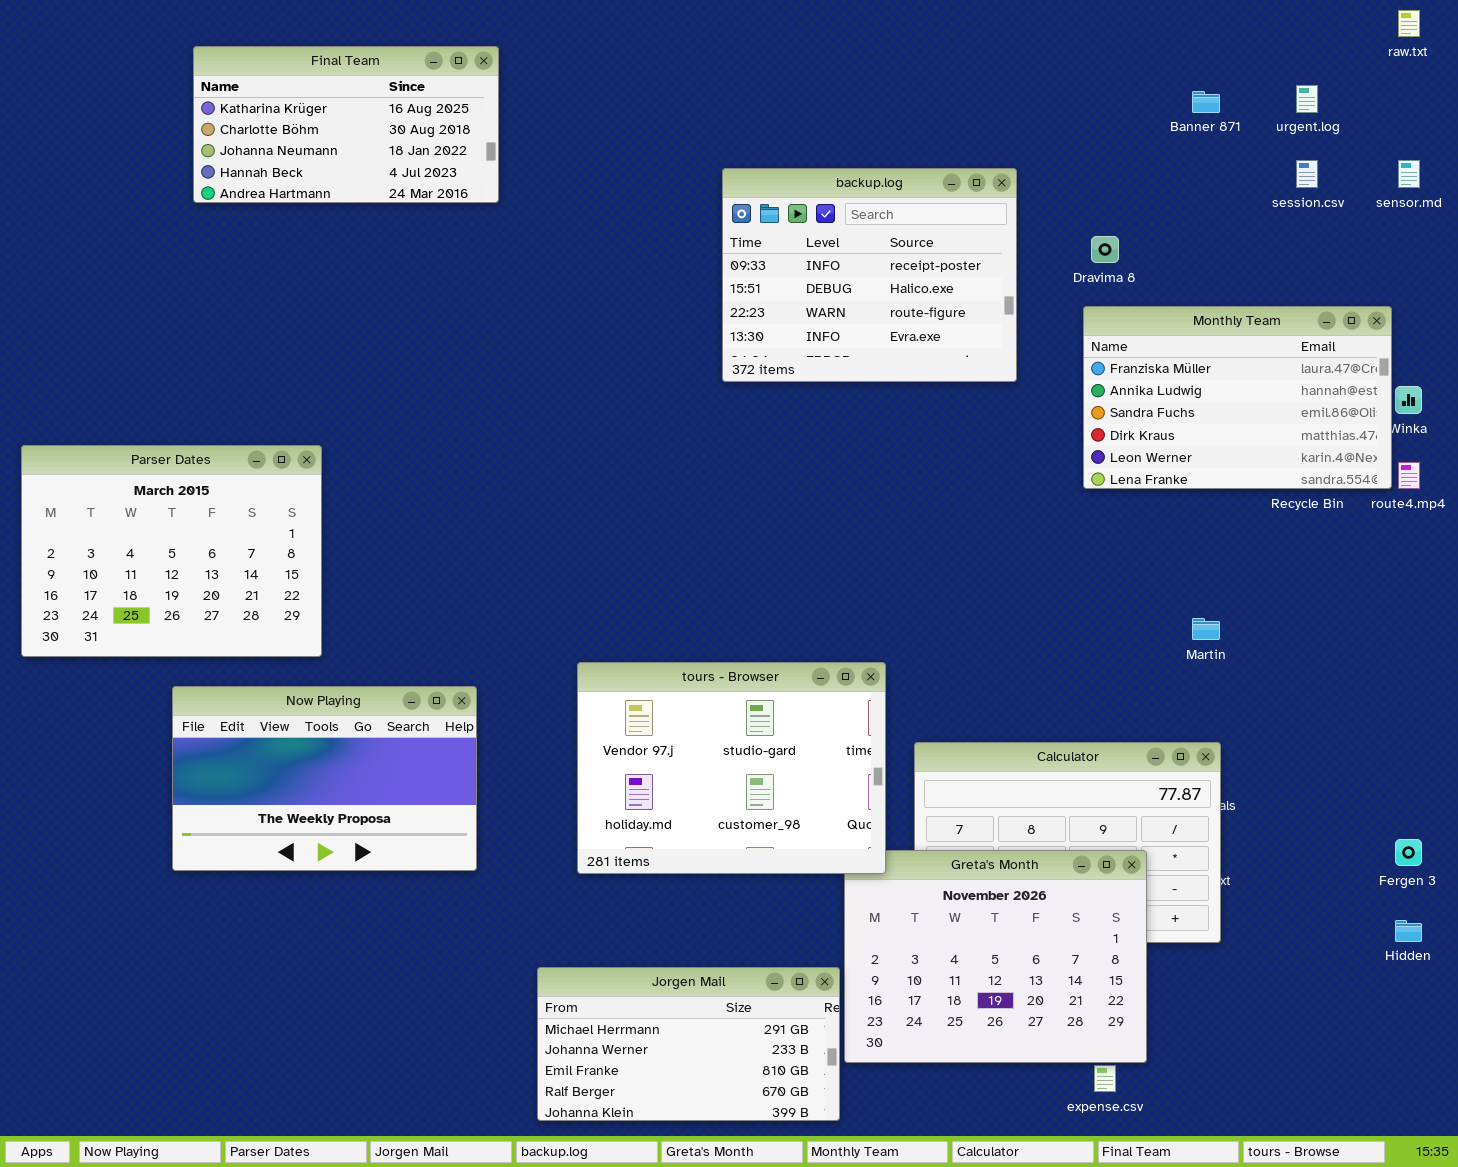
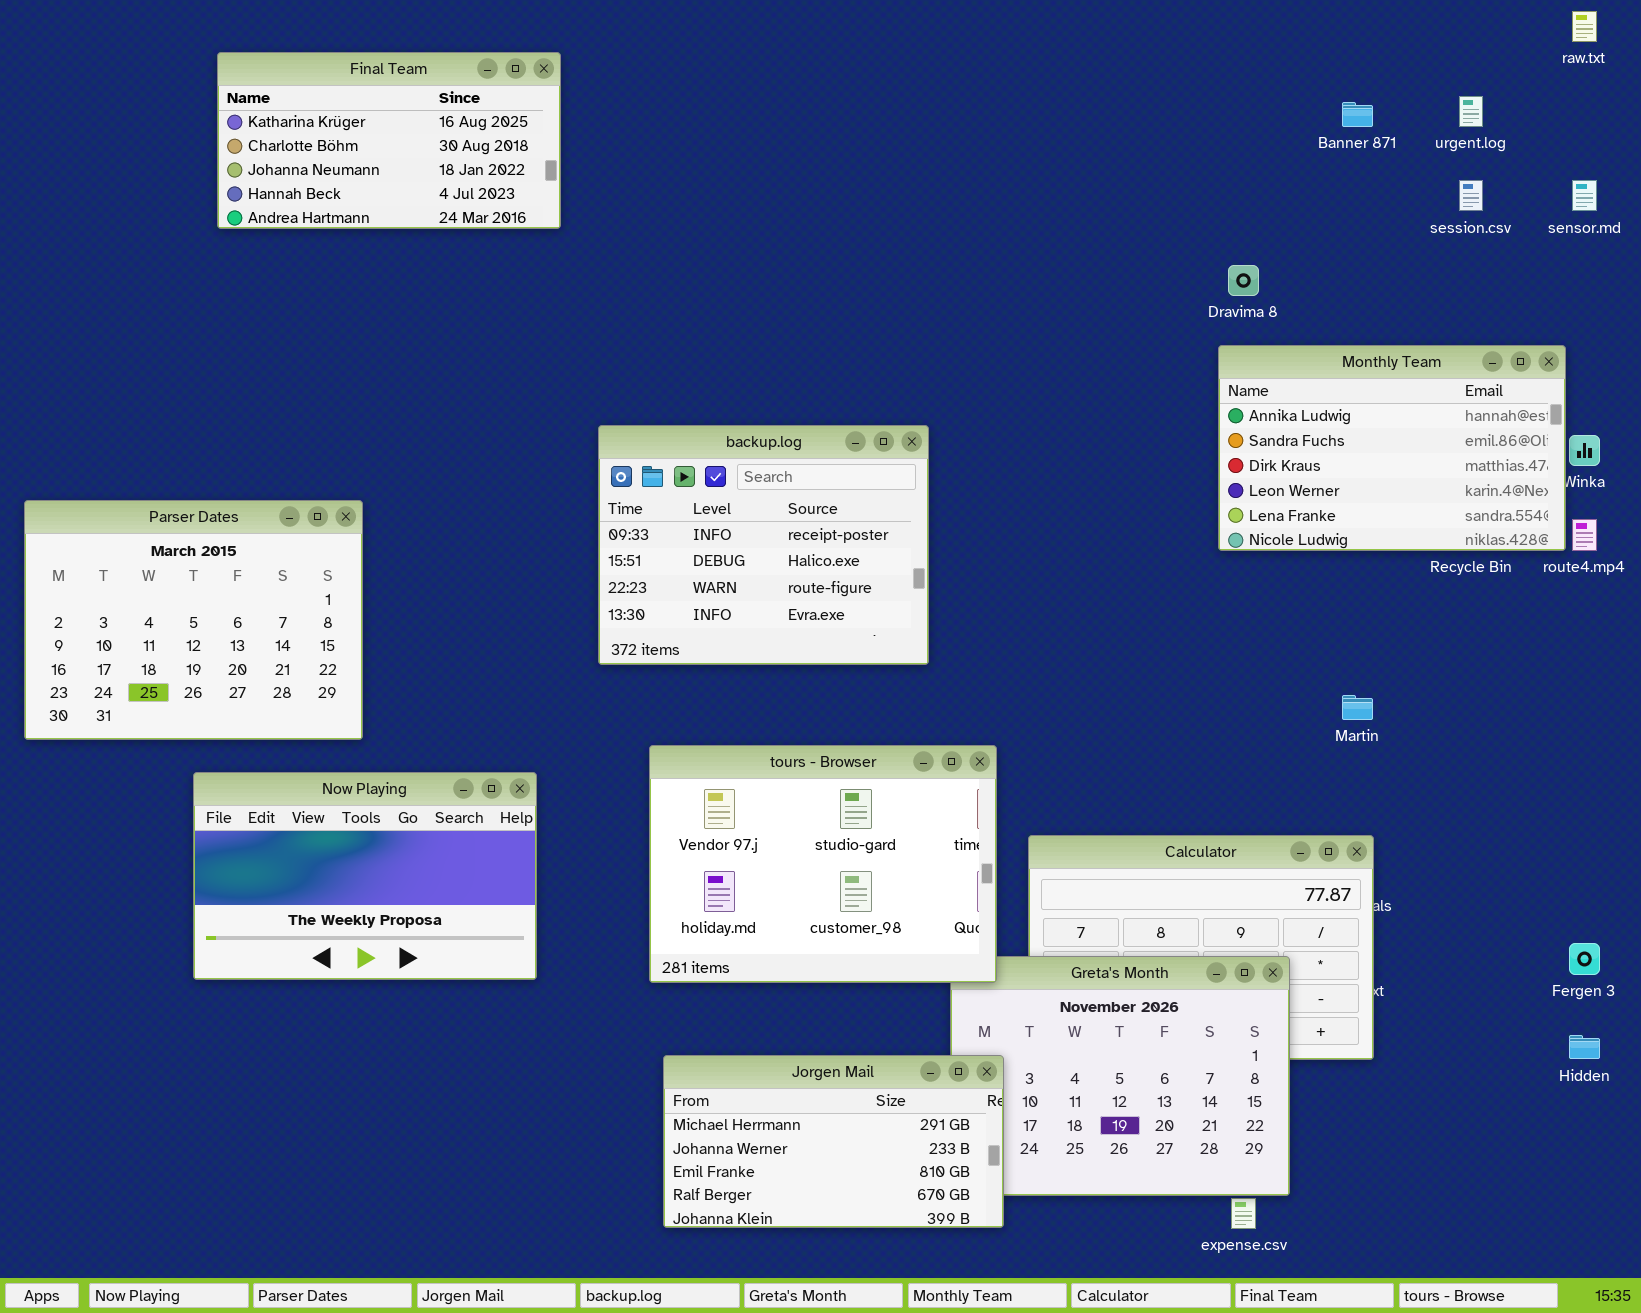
backup.log: [722,168,1017,382] -> [598,425,929,665], moved
Monthly Team: [1083,306,1392,489] -> [1218,345,1566,551], scrolled down 1 row
Jorgen Mail: [537,967,840,1121] -> [663,1055,1004,1228], moved

